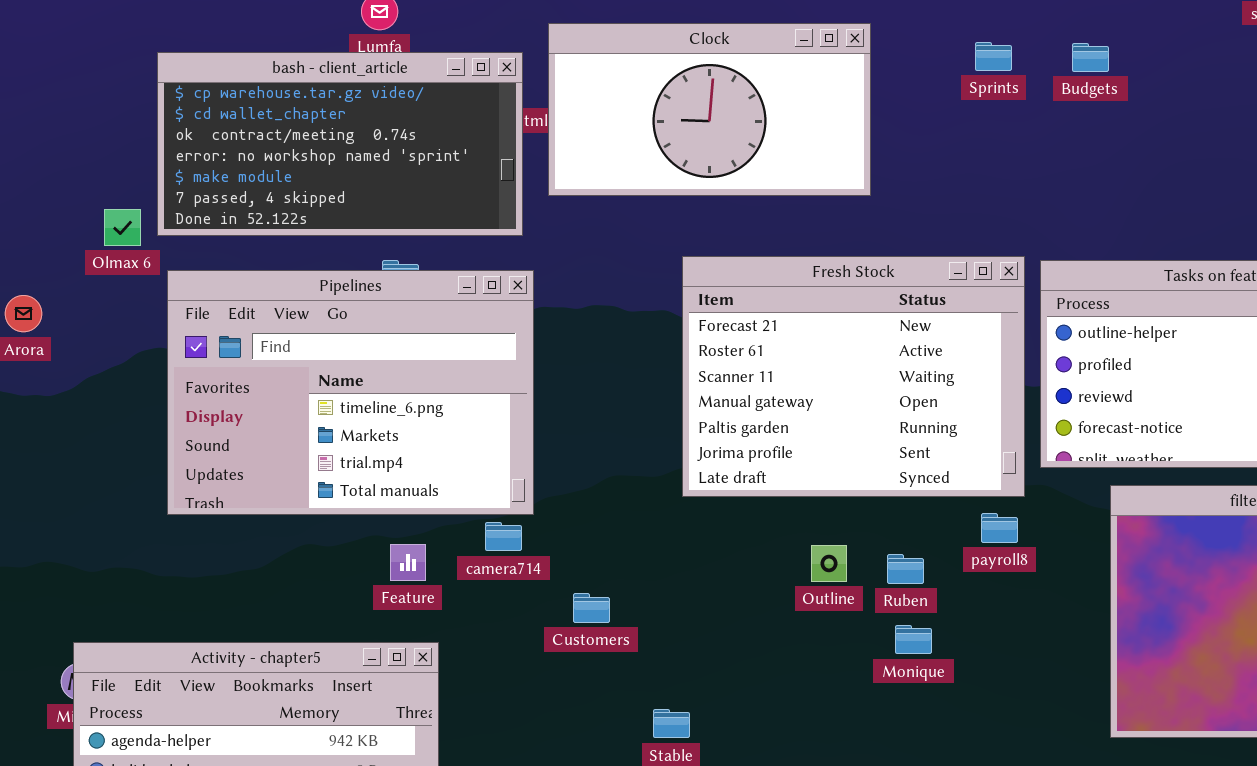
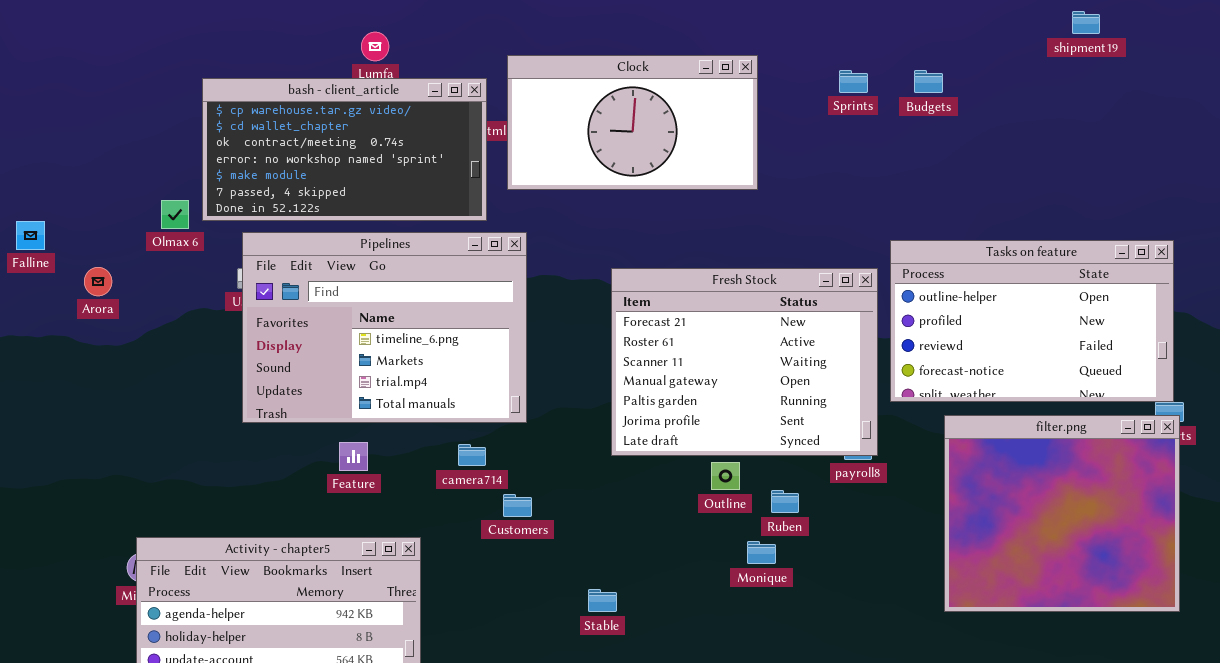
Fresh Stock: [682,256,1025,497] -> [611,268,878,456], moved
Pipelines: [167,270,534,515] -> [242,232,527,423], moved
Feature: [390,544,426,581] -> [339,442,368,471], moved
Ruben: [887,554,924,584] -> [771,490,799,513], moved
Customers: [573,593,610,623] -> [503,494,532,517], moved
Monique: [895,625,932,654] -> [747,541,776,564], moved

